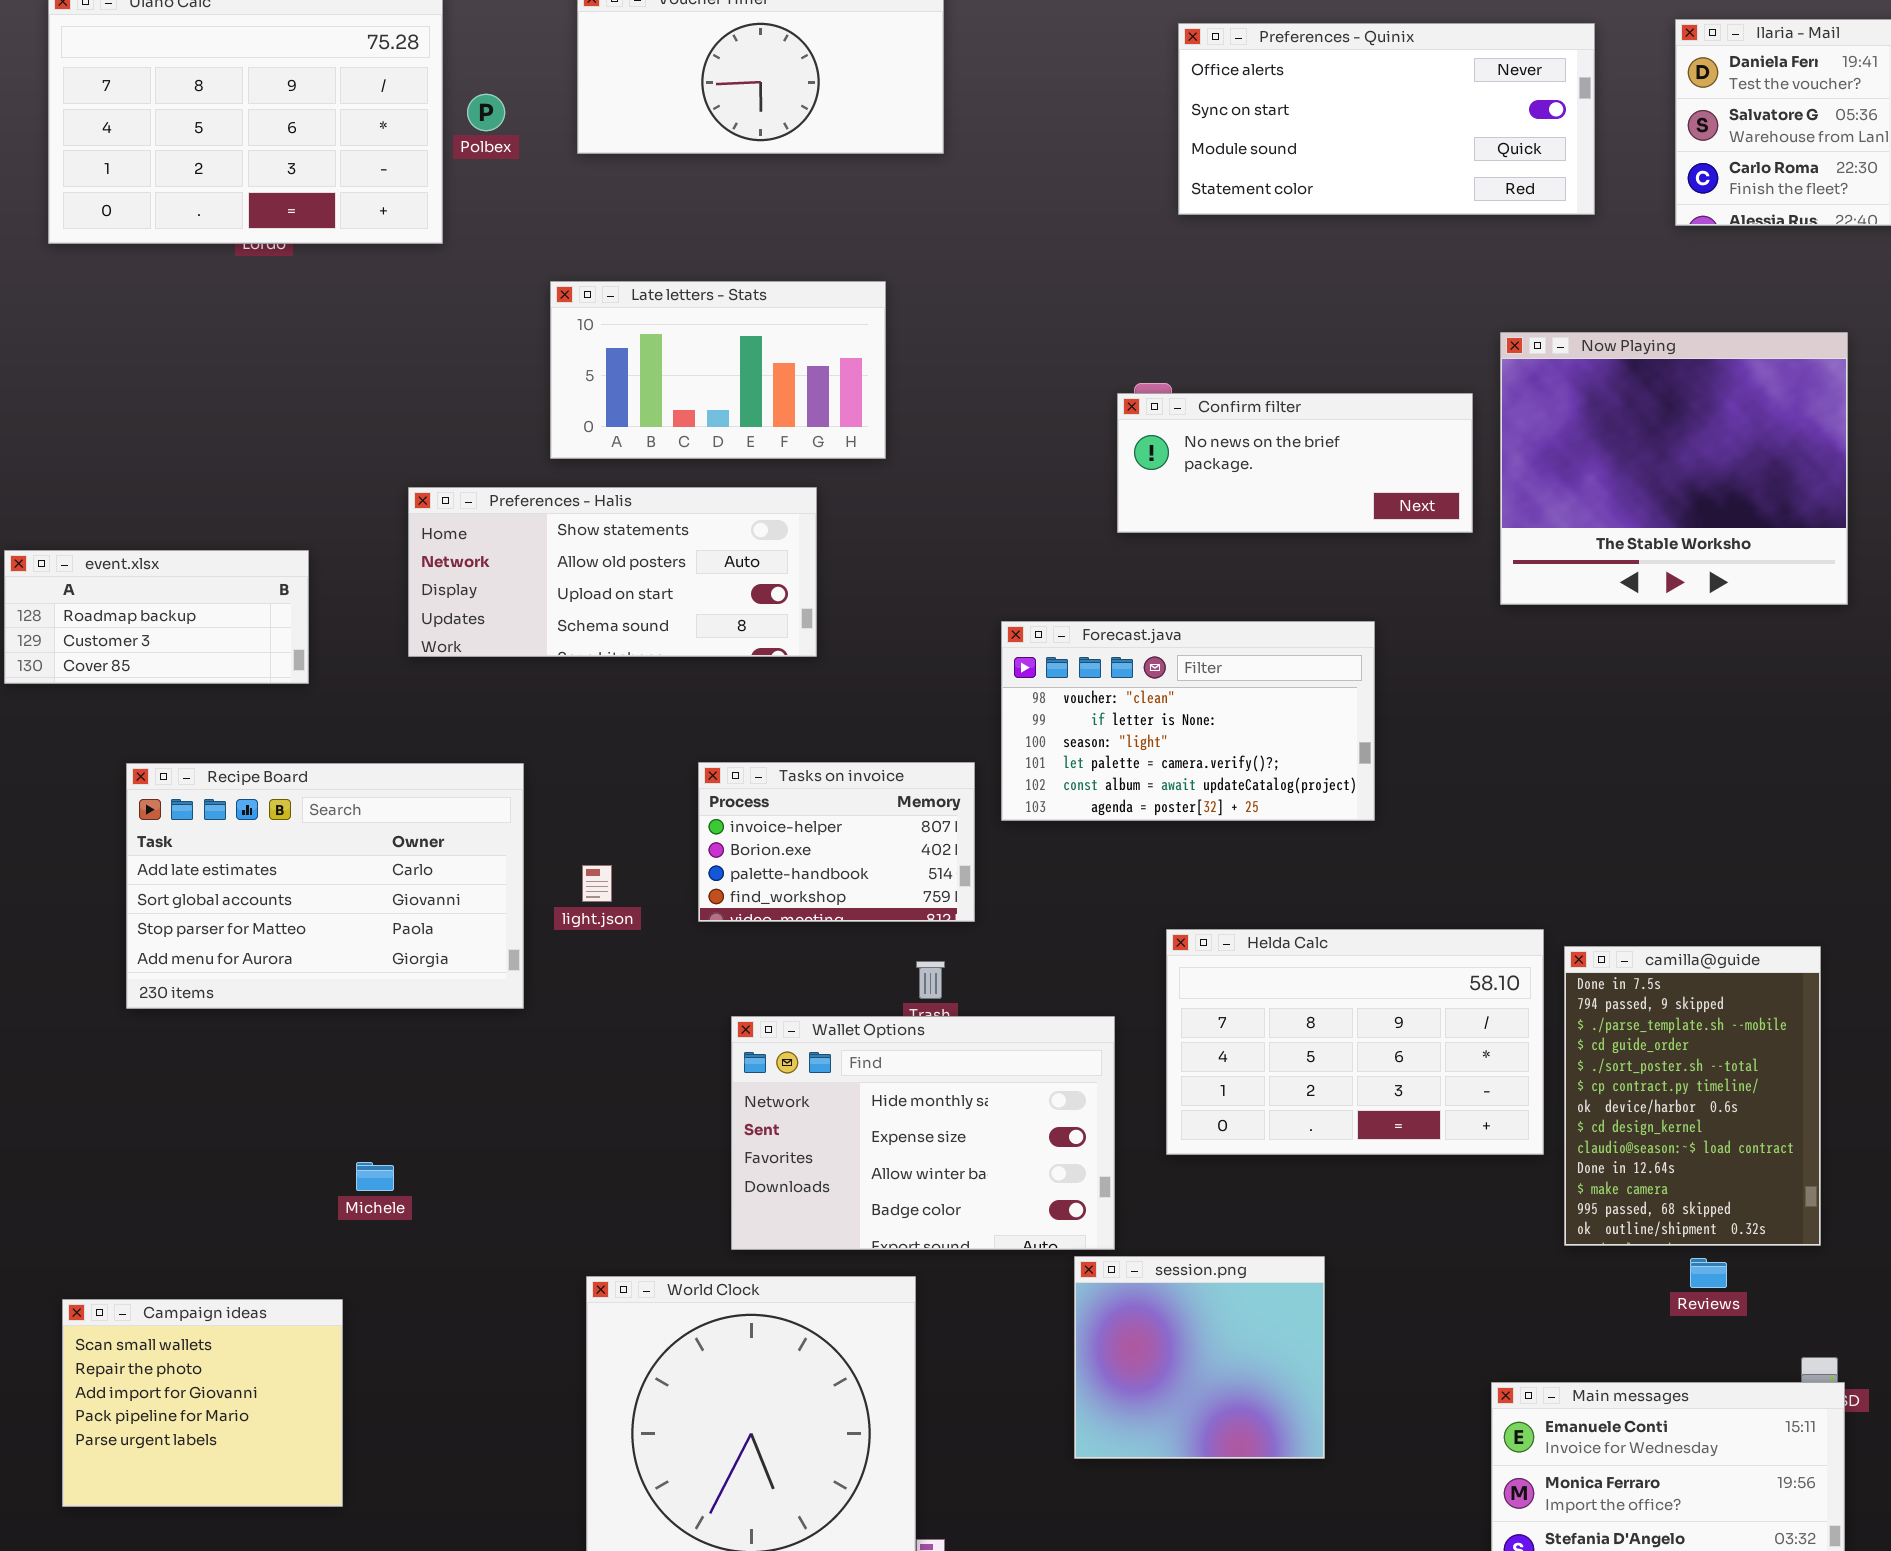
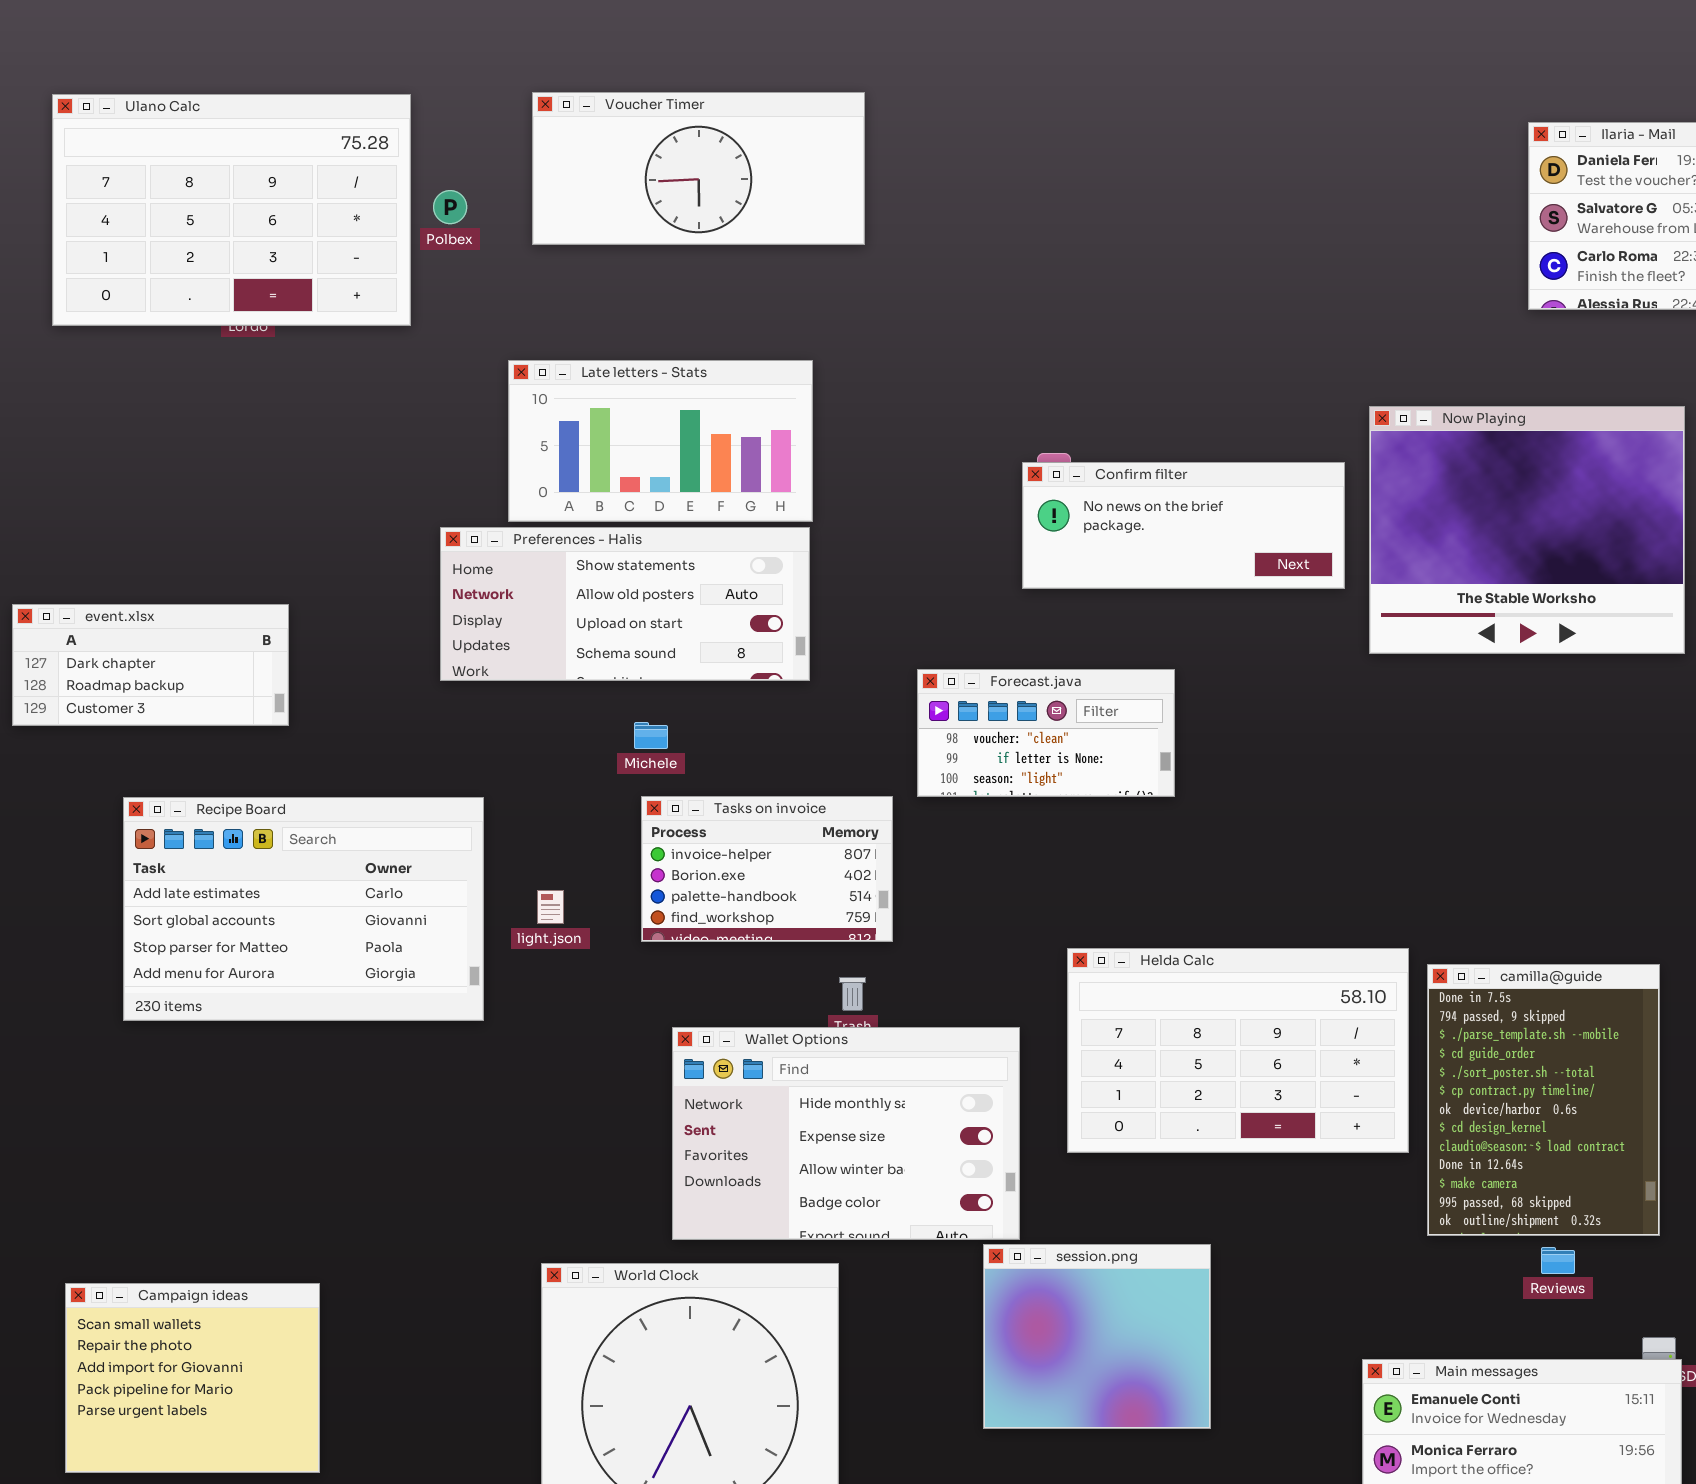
Preferences - Quinix: [1178,23,1595,215] -> none, closed
Preferences - Halis: [408,487,817,657] -> [440,527,810,681], moved
event.xlsx: [4,550,309,684] -> [12,604,289,726], scrolled up 1 row
Forecast.java: [1001,621,1375,821] -> [917,669,1175,797], resized
Michele: [356,1162,394,1191] -> [634,722,668,749], moved

